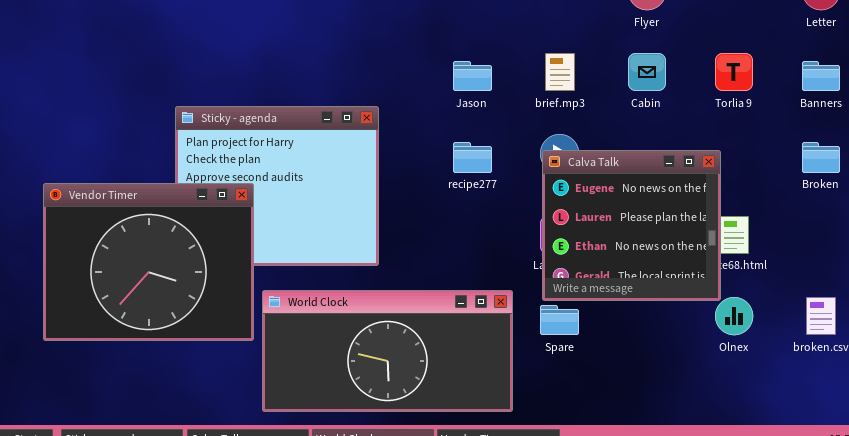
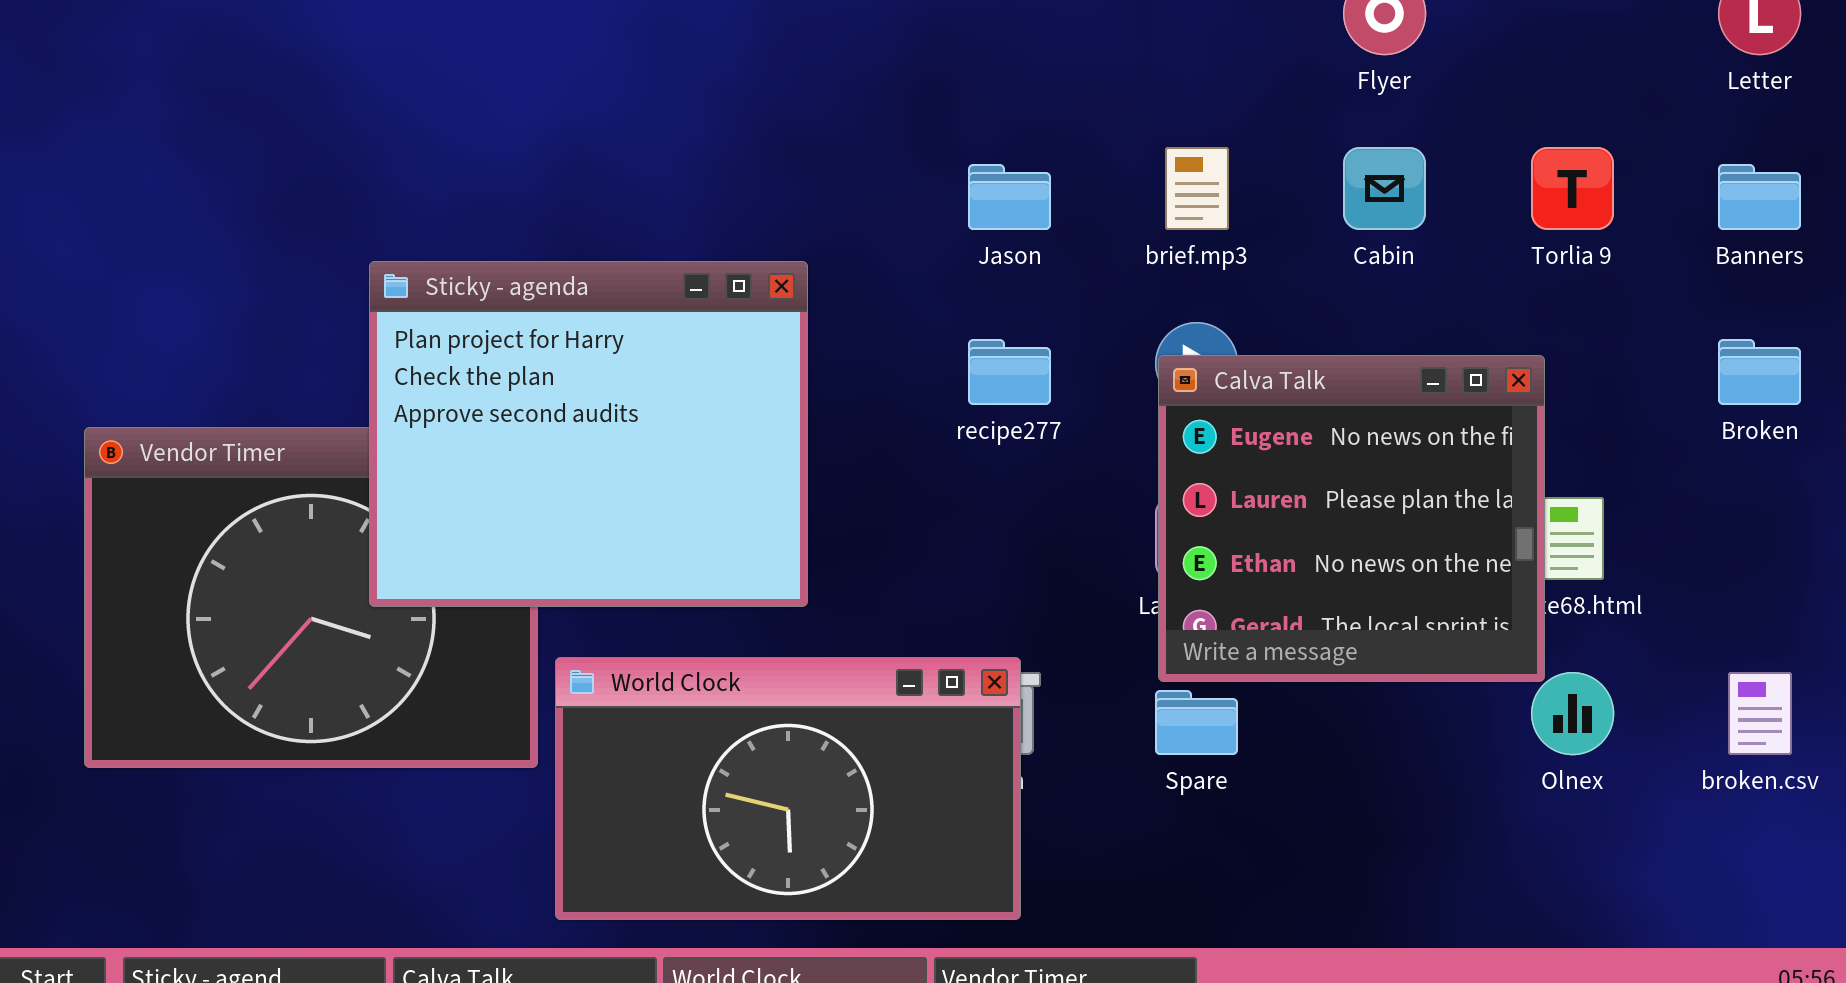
Sticky - agenda: [175,106,379,266] -> [369,261,808,607], raised
World Clock: [262,290,513,412] -> [555,657,1021,920], resized

